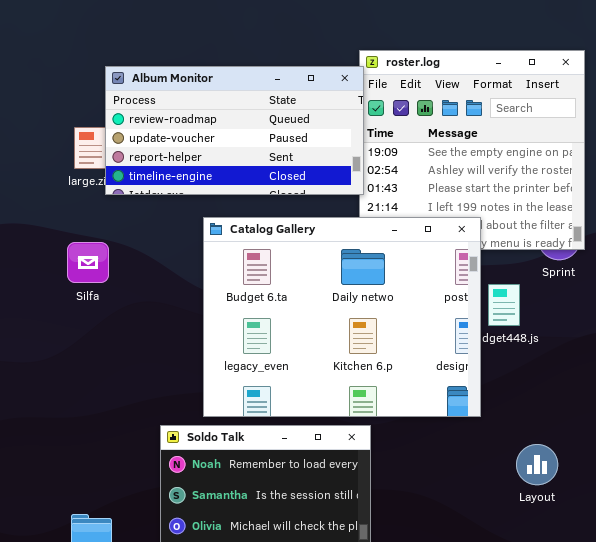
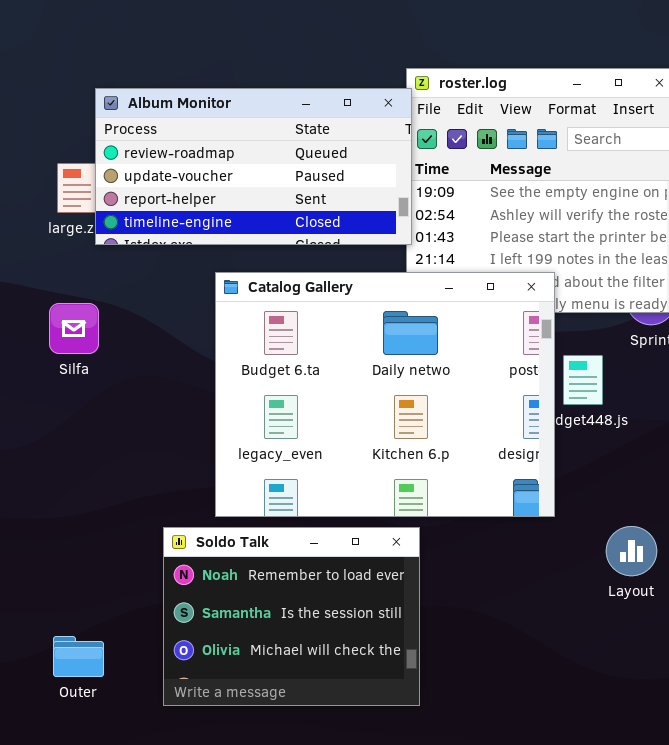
Layout: [516,444,558,485] -> [606,526,657,576], moved

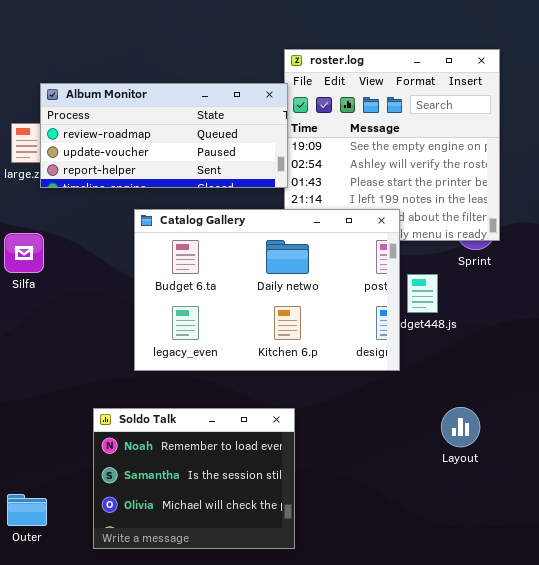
Album Monitor: [95,88,412,245] -> [40,83,288,188], resized
Catalog Gallery: [215,272,555,517] -> [134,209,400,371], resized

